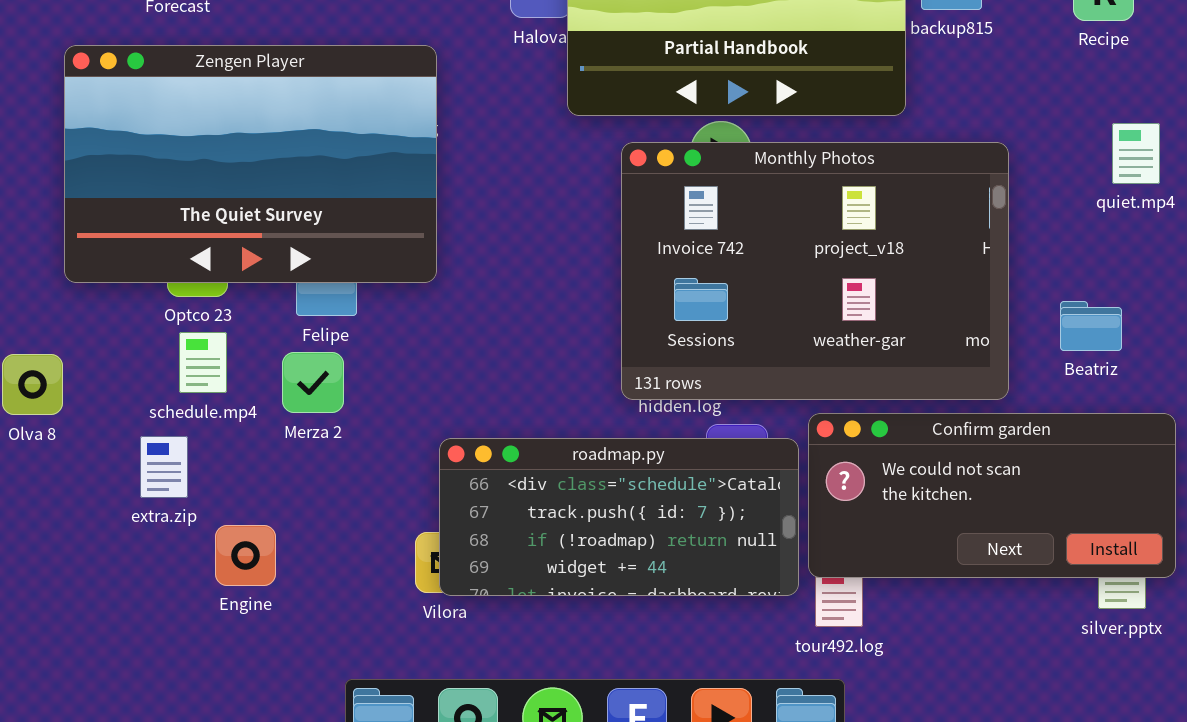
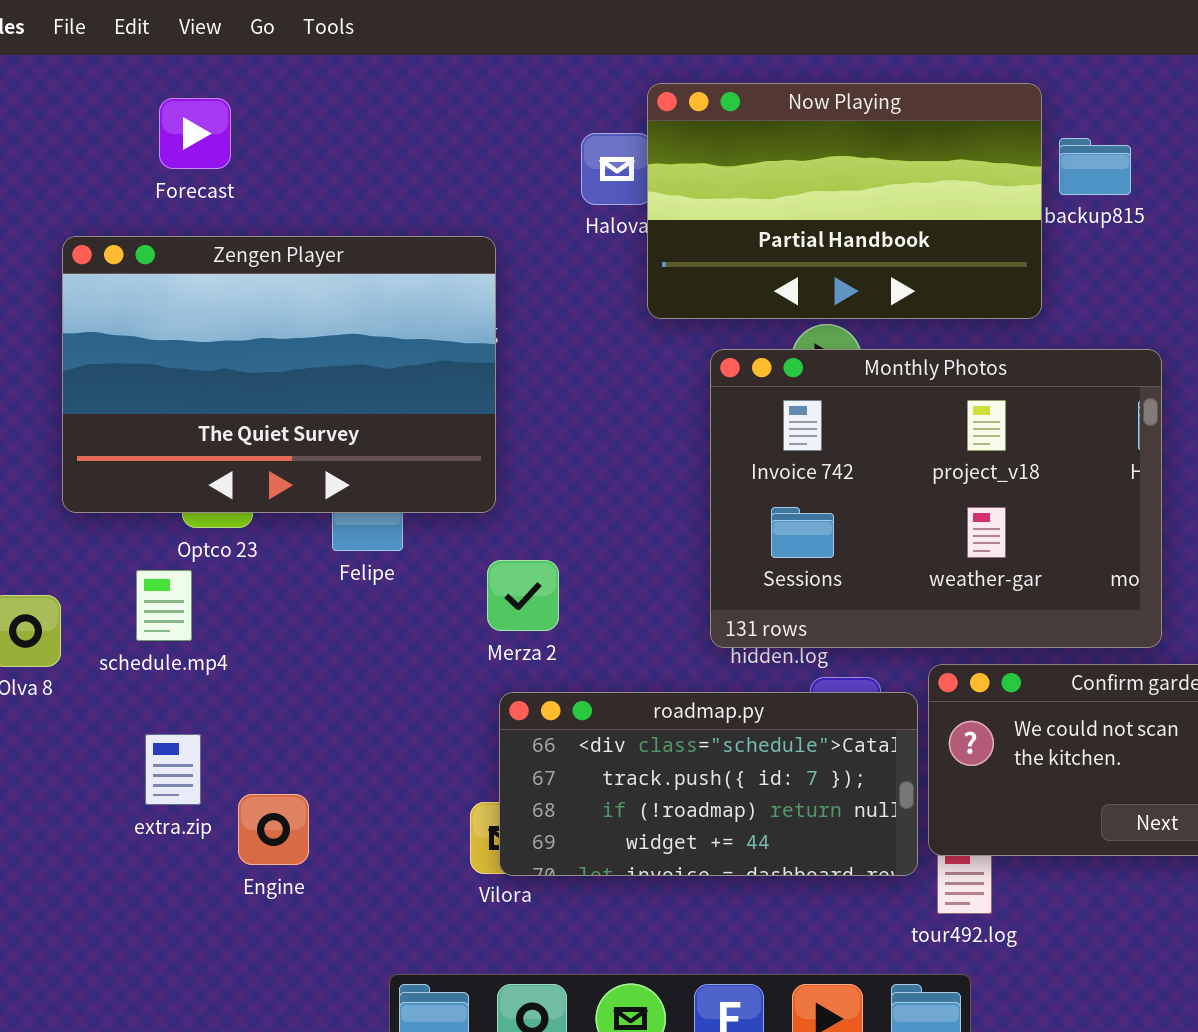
schedule.mp4: [179,332,227,393] -> [136,570,192,641], moved
Merza 2: [282,352,344,413] -> [487,560,559,631], moved
extra.zip: [140,436,188,498] -> [145,734,201,805], moved

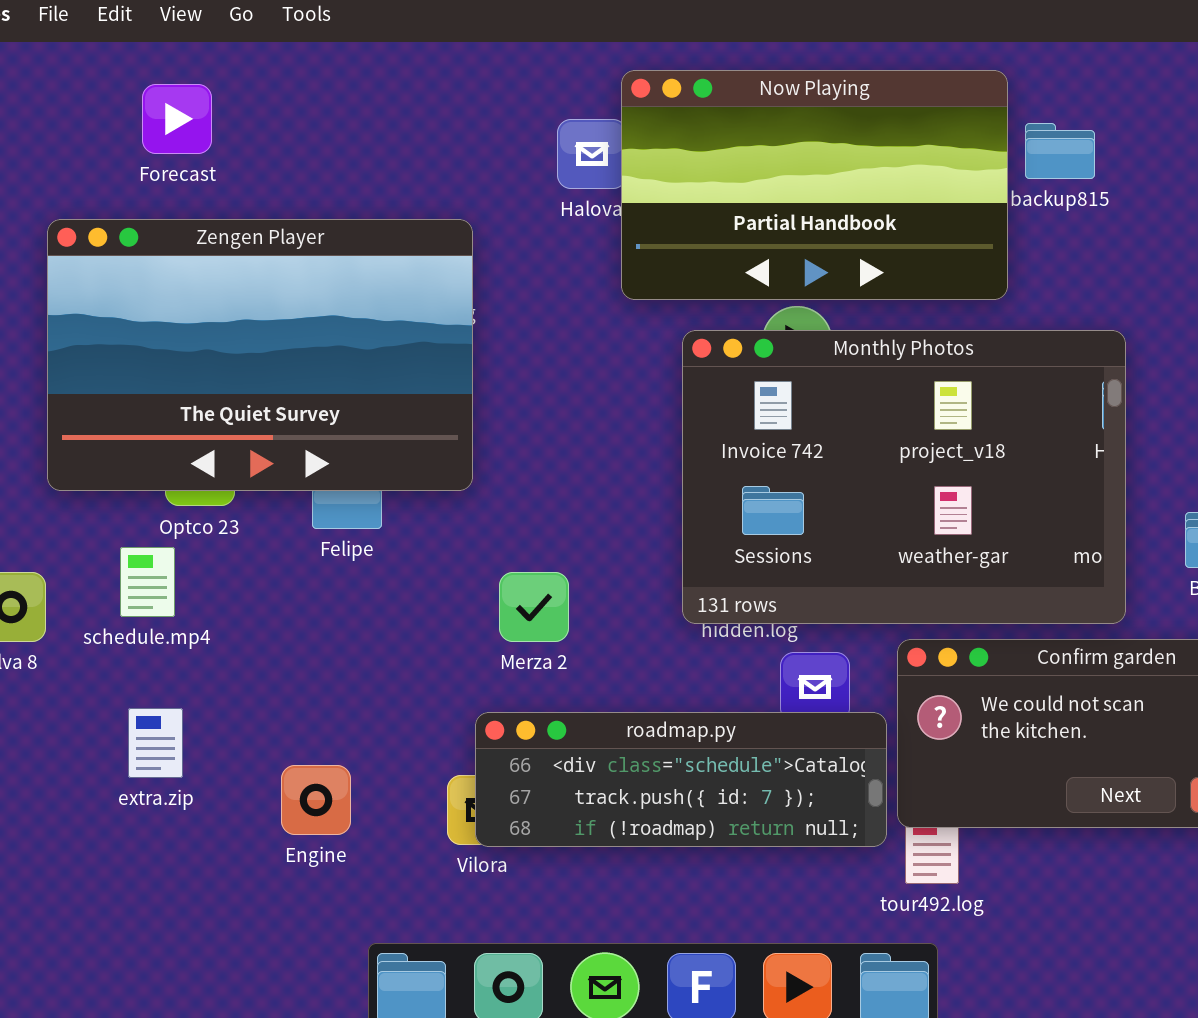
Merza 2: [487,560,559,631] -> [499,572,569,642], moved
roadmap.py: [499,692,918,876] -> [475,712,887,847], resized
Engine: [238,794,309,865] -> [281,765,351,835], moved

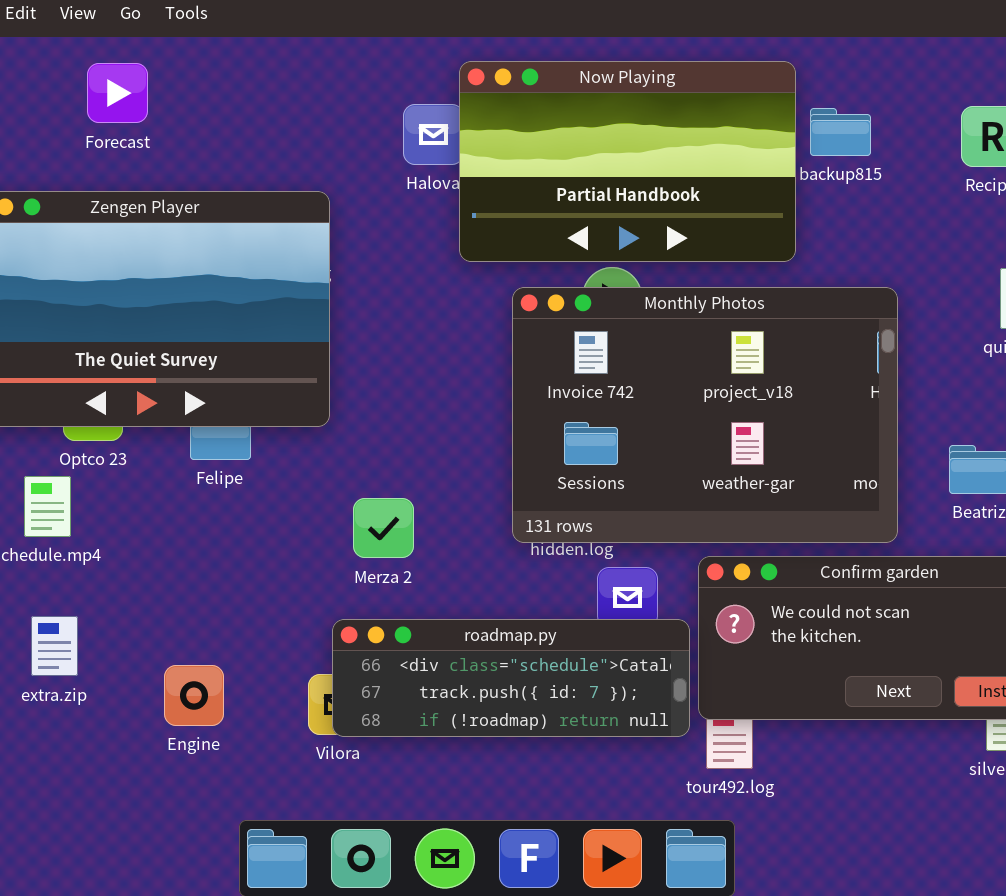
Forecast: [142,84,212,154] -> [87,63,148,123], moved

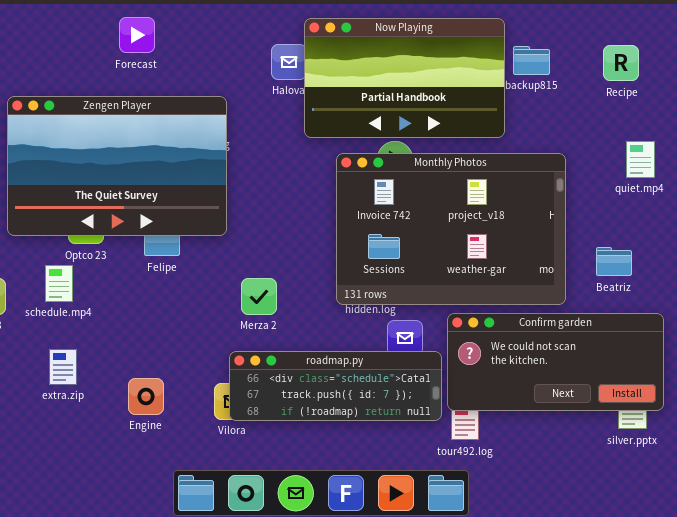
Forecast: [87,63,148,123] -> [119,17,155,53], moved

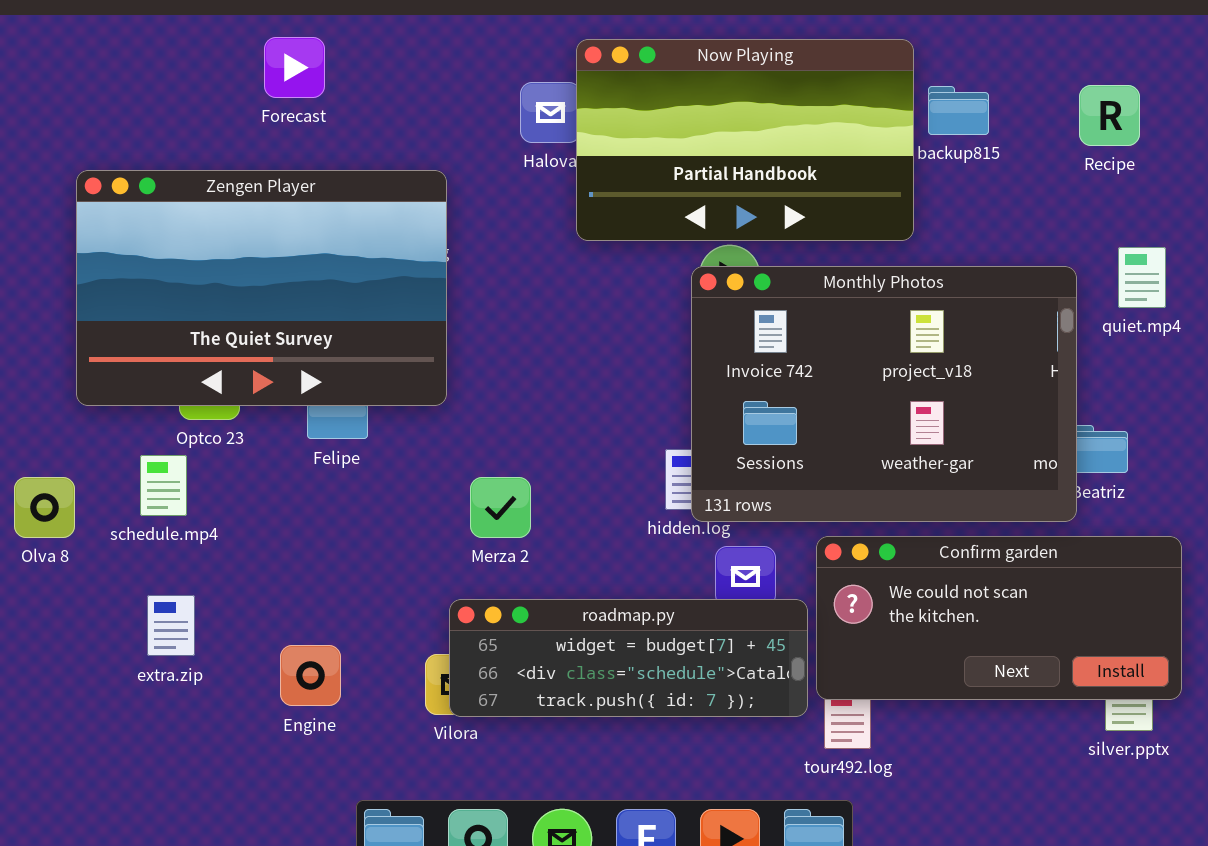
Monthly Photos: [336,153,566,305] -> [691,266,1077,522], moved
roadmap.py: [229,351,442,421] -> [449,599,808,717], scrolled up 1 row

